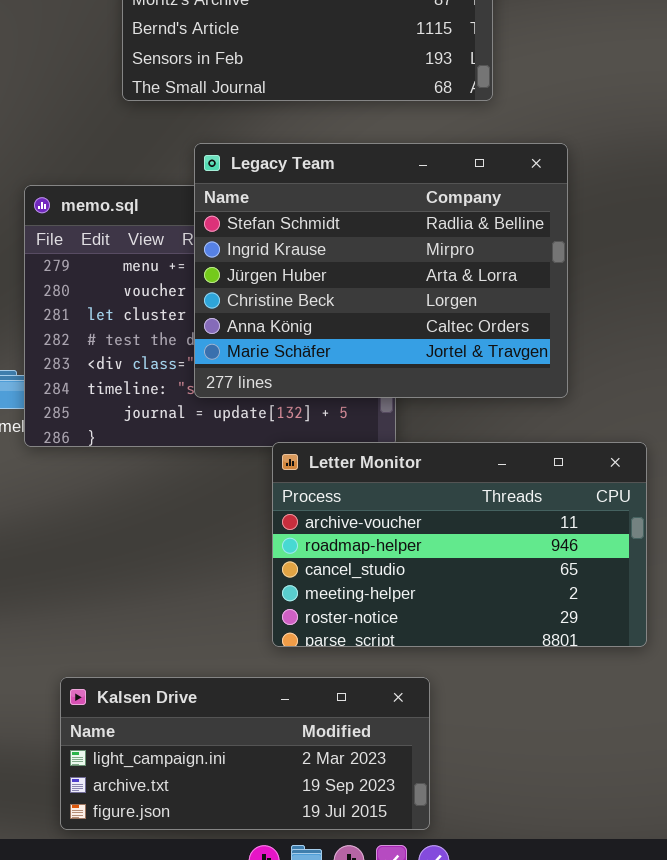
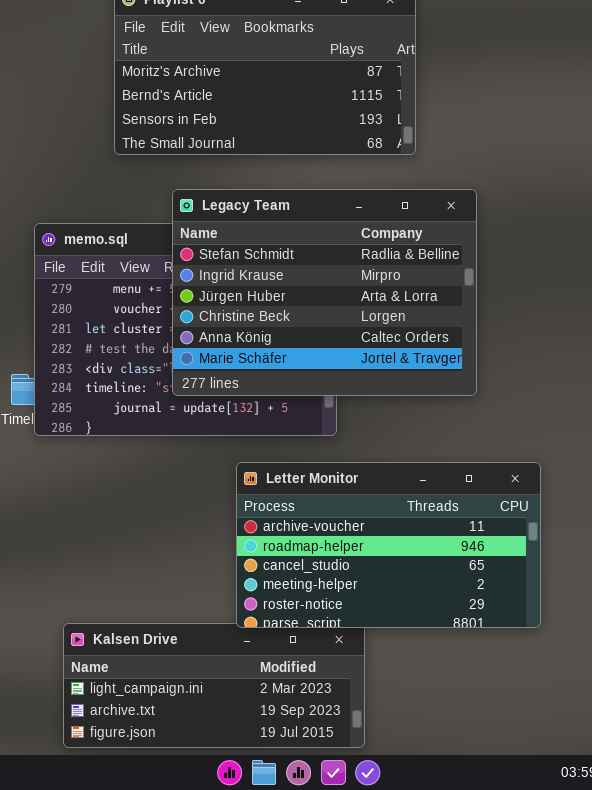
Letter Monitor: [272,442,647,647] -> [236,462,541,628], moved

